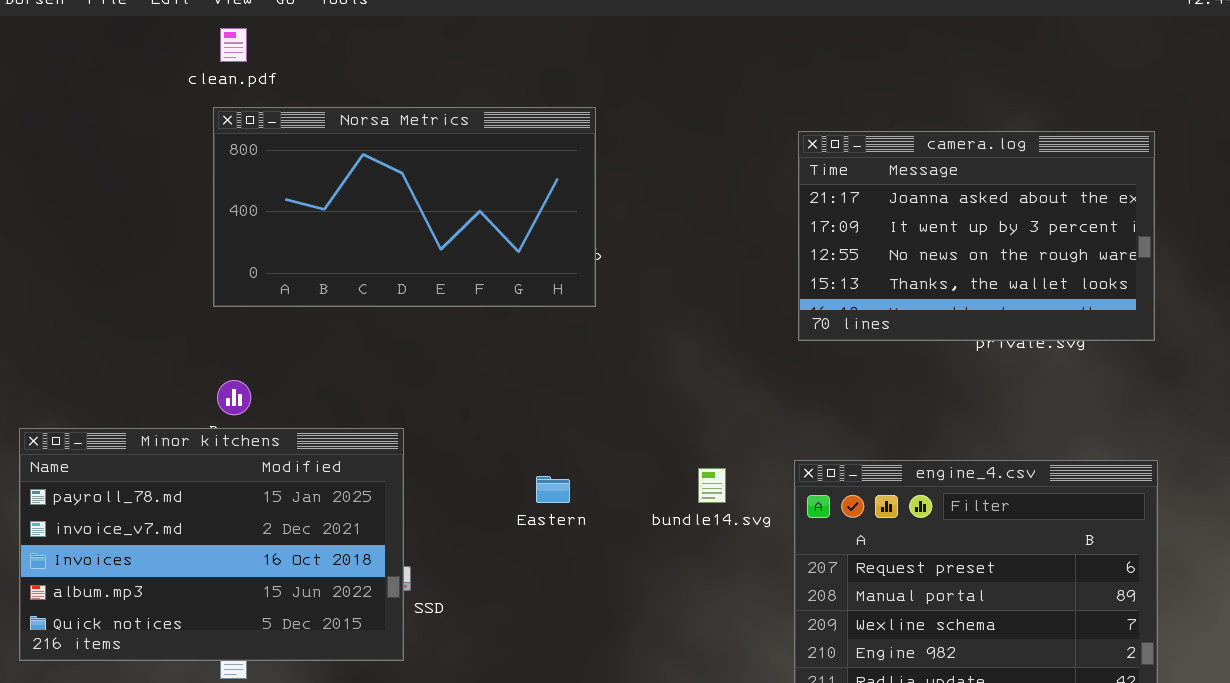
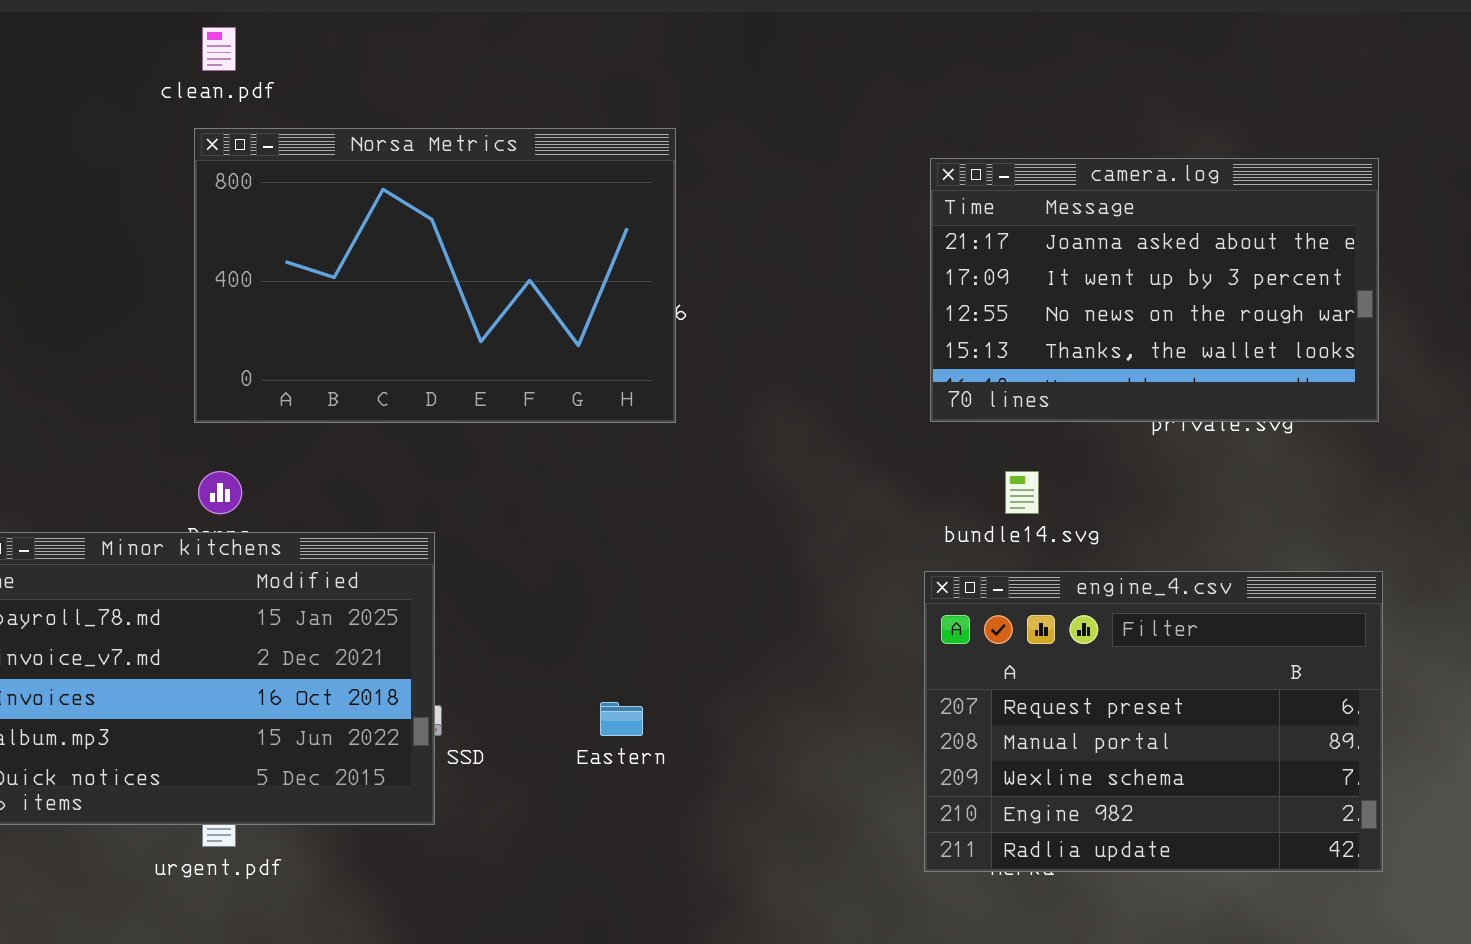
Norsa Metrics: [213,107,596,307] -> [194,128,676,423], resized
bundle14.svg: [698,468,726,503] -> [1005,471,1039,514], moved
Eastern: [536,476,570,503] -> [600,702,643,736], moved

